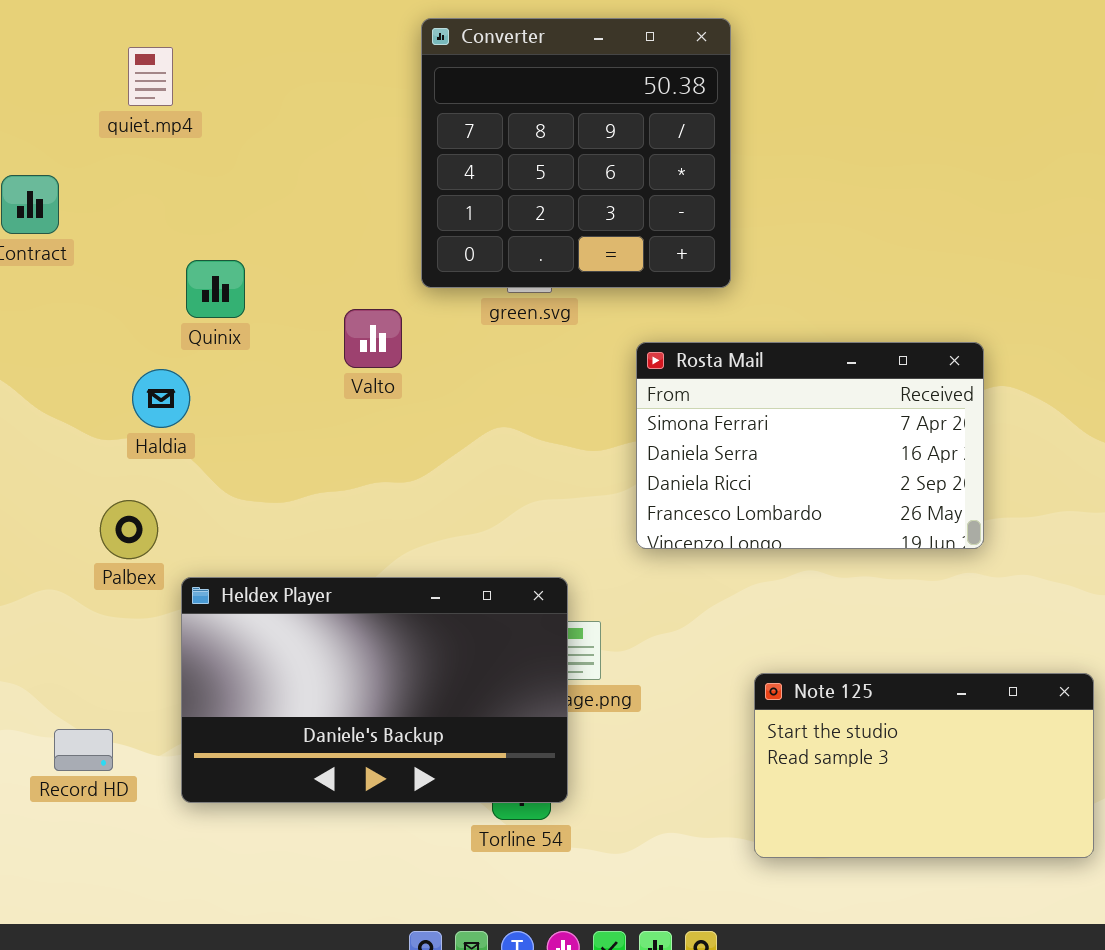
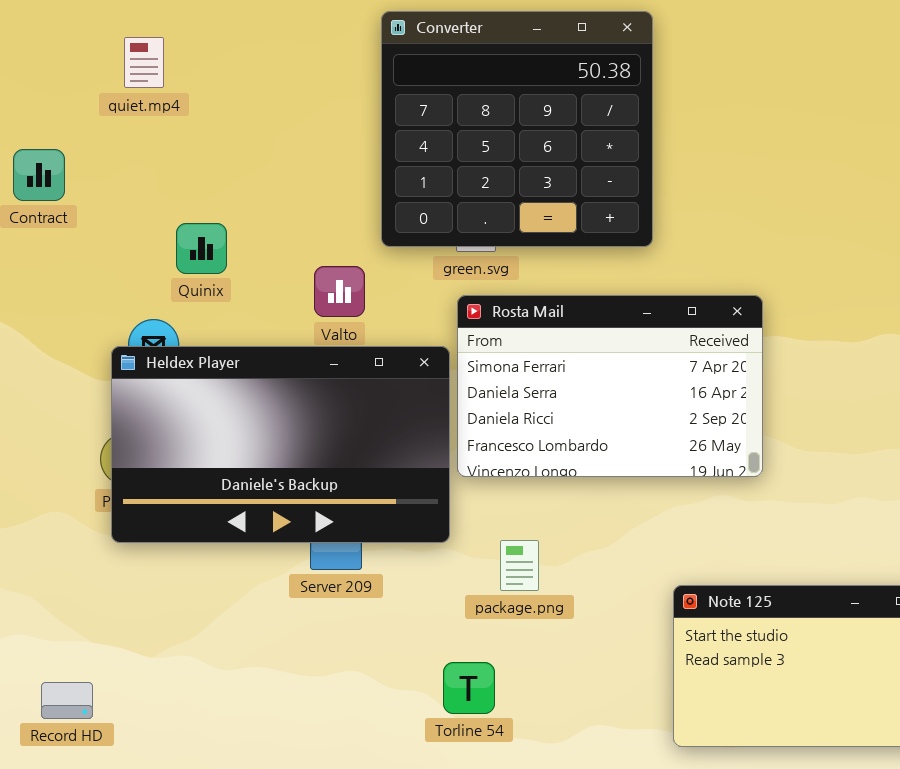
Rosta Mail: [636,342,984,549] -> [457,295,763,477], moved
Heldex Player: [181,577,568,803] -> [111,346,450,543], moved
Record HD: [54,729,113,771] -> [41,682,93,719], moved

